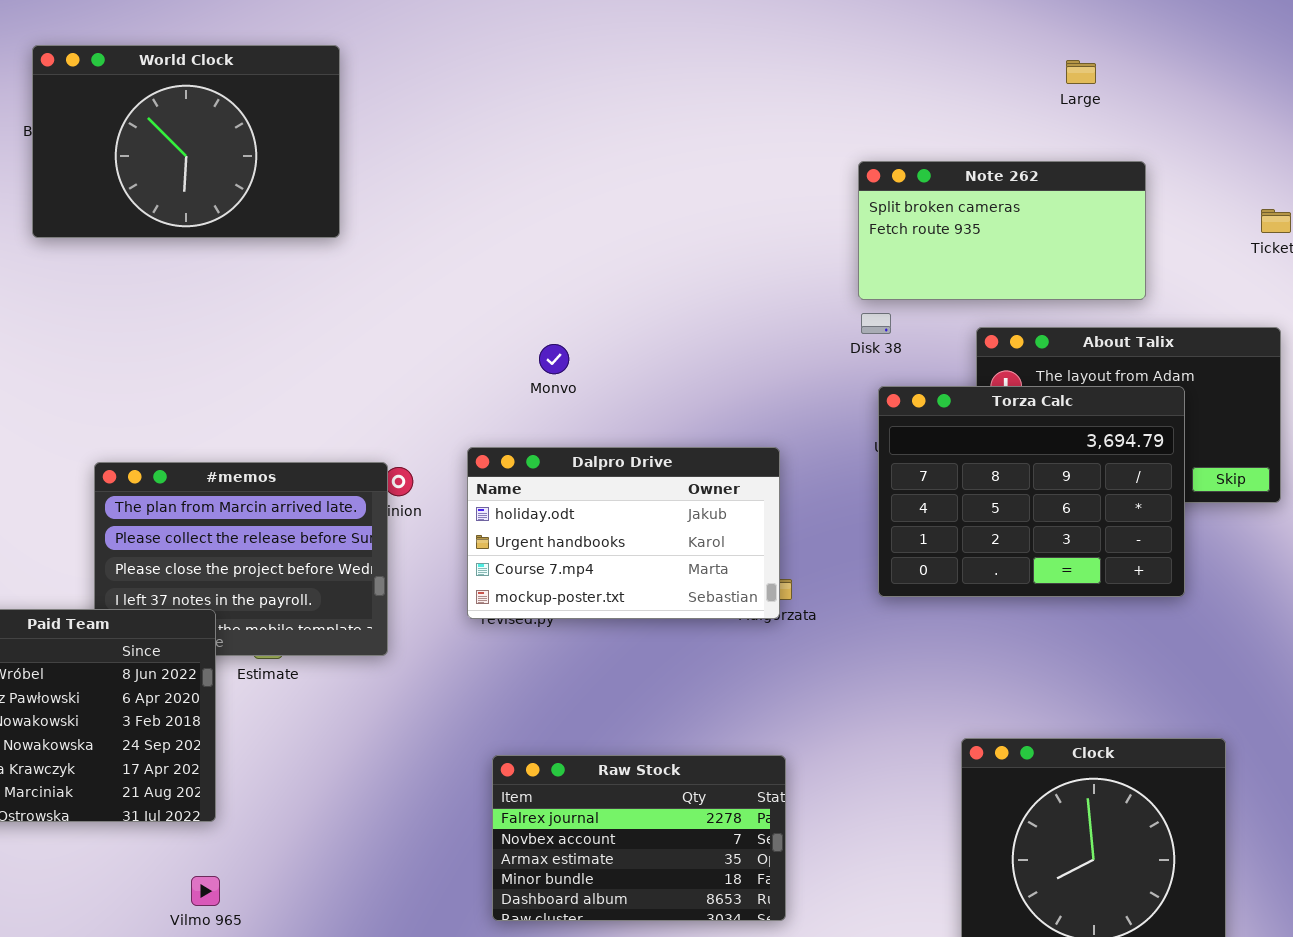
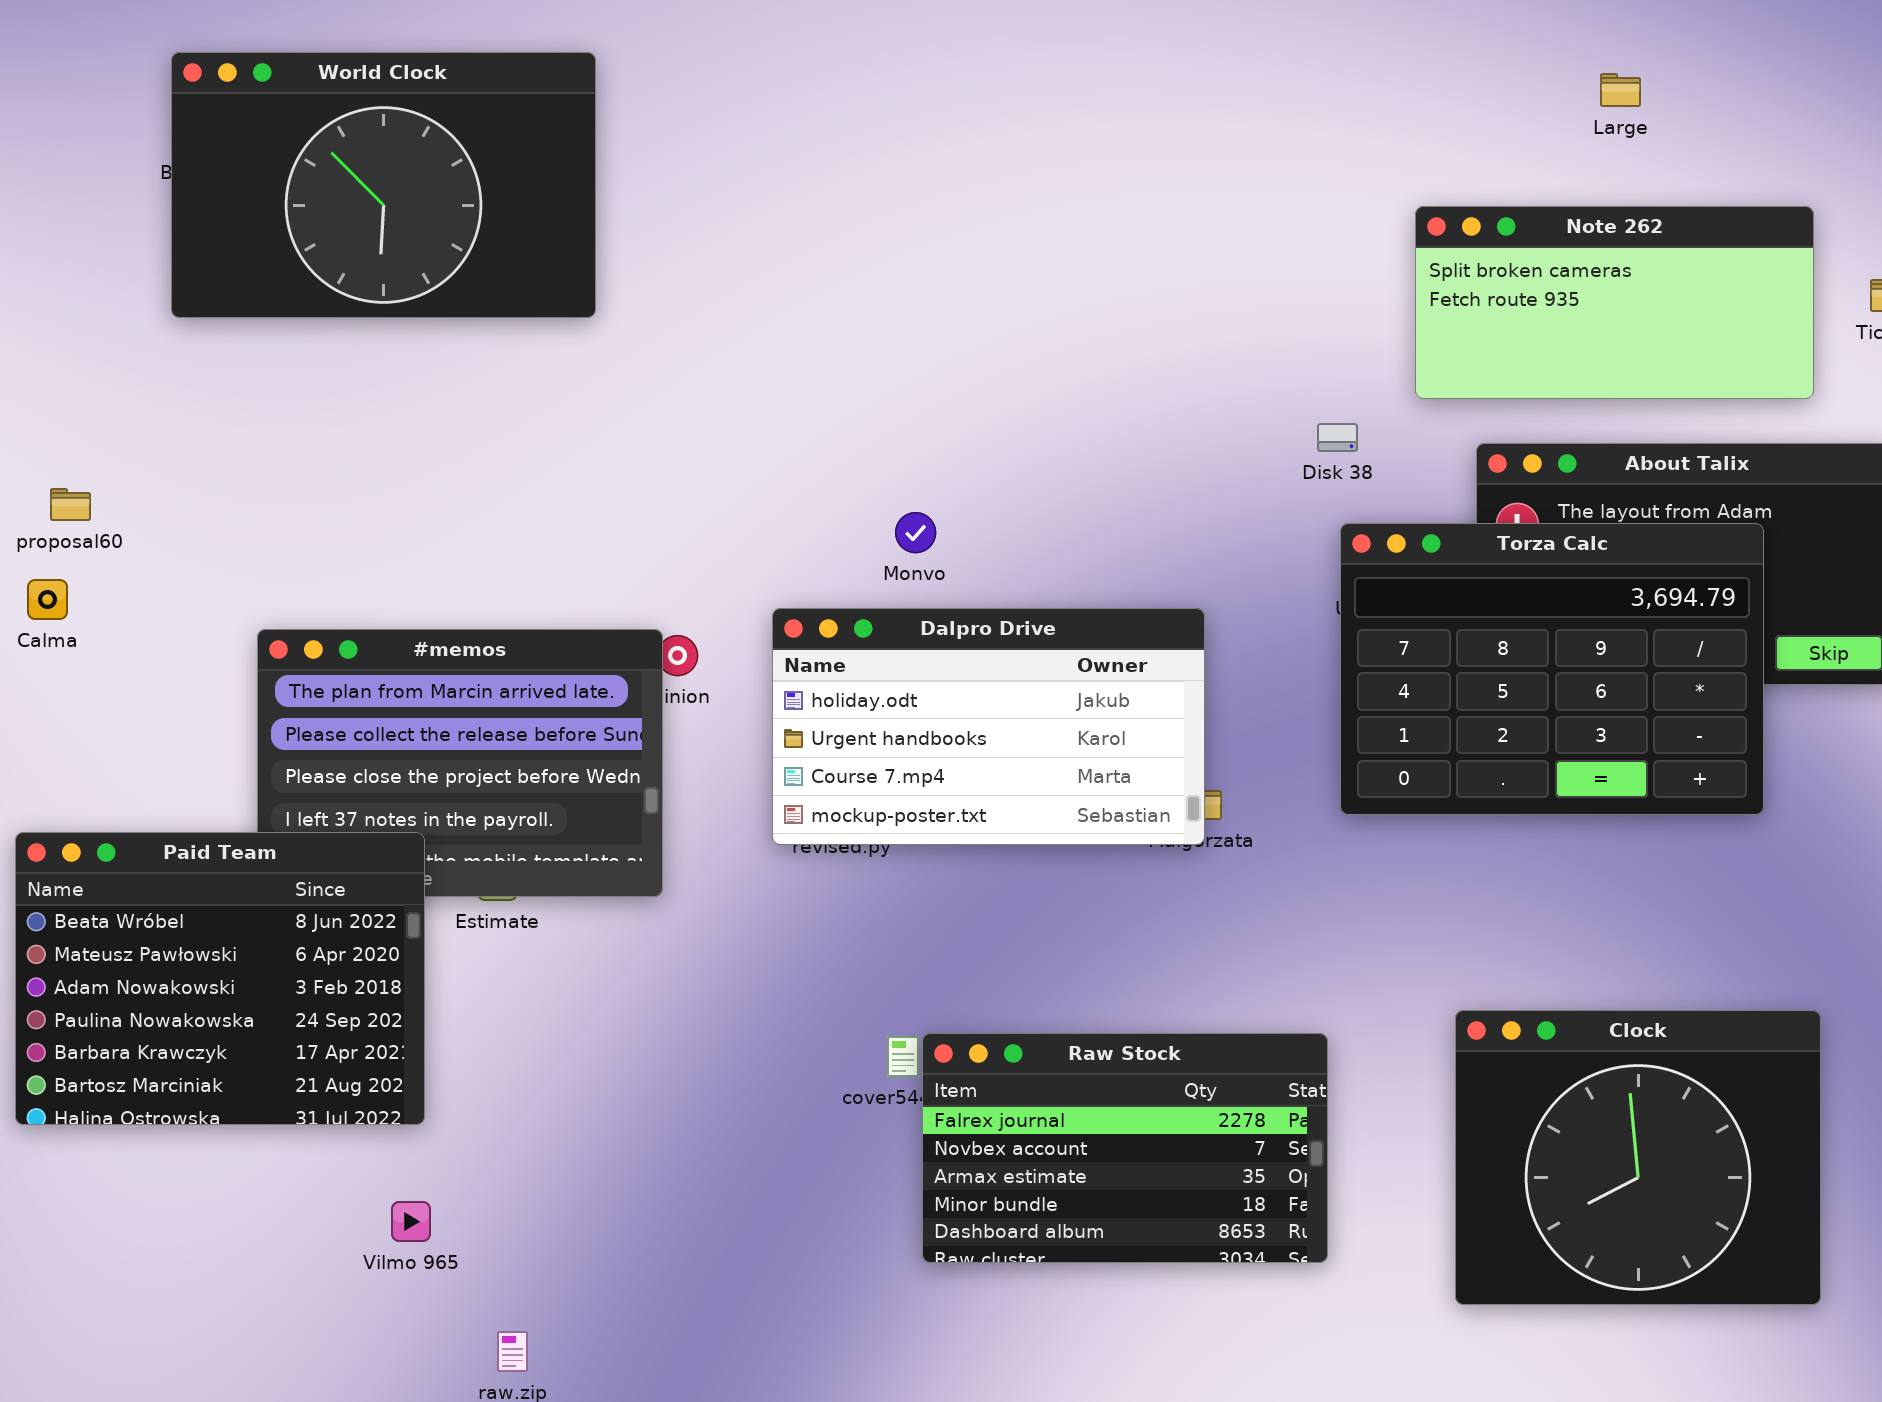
Note 262: [858,161,1146,300] -> [1415,206,1814,399], moved
Monvo: [539,344,569,374] -> [895,512,936,553], moved
Raw Stock: [492,755,786,921] -> [922,1033,1328,1263], moved

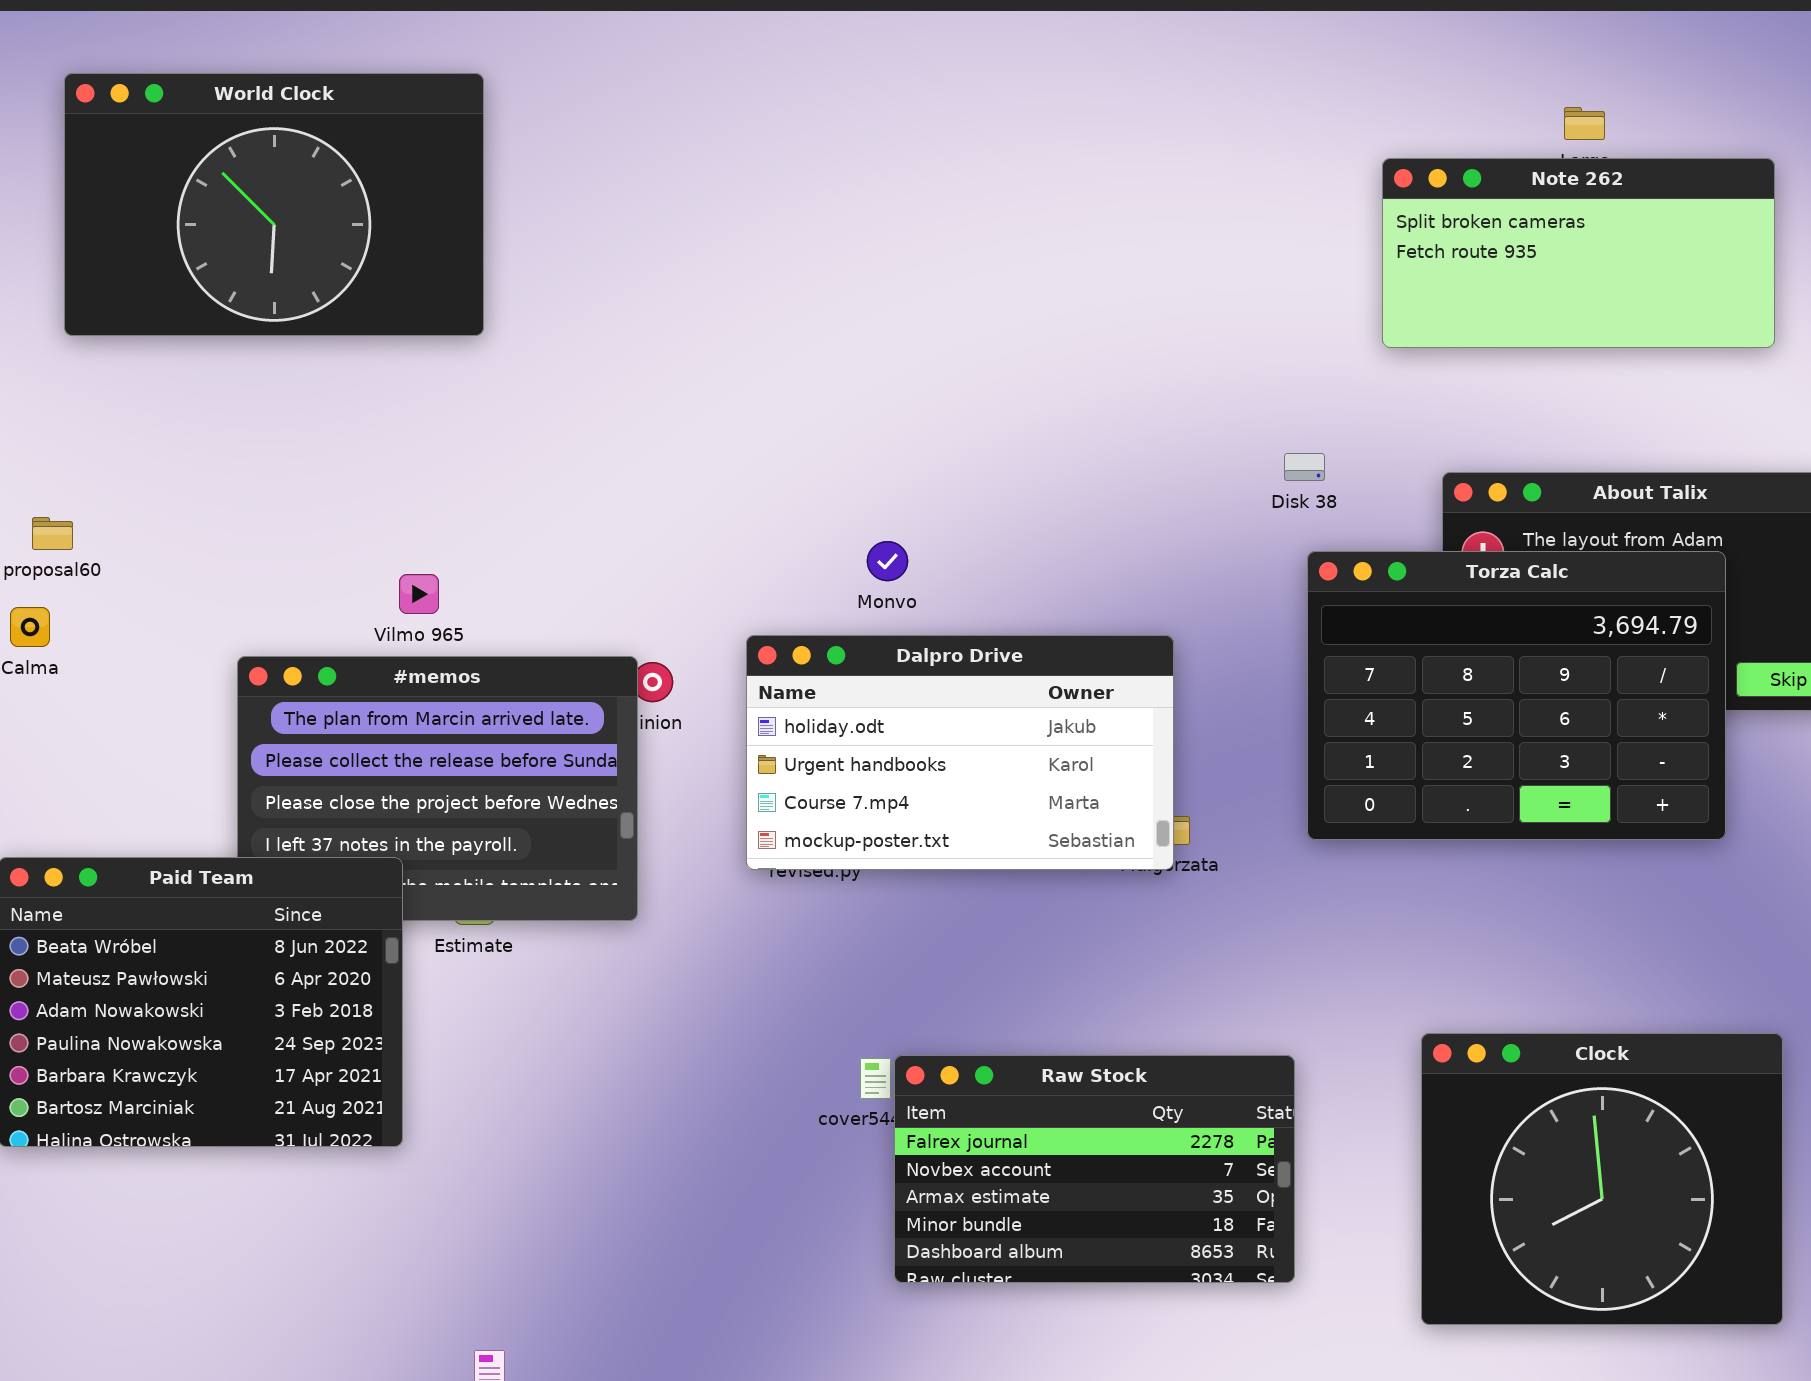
World Clock: [171,52,596,318] -> [64,73,484,336], moved
Note 262: [1415,206,1814,399] -> [1382,158,1775,348], moved
Vilmo 965: [391,1201,431,1242] -> [399,574,439,614], moved

